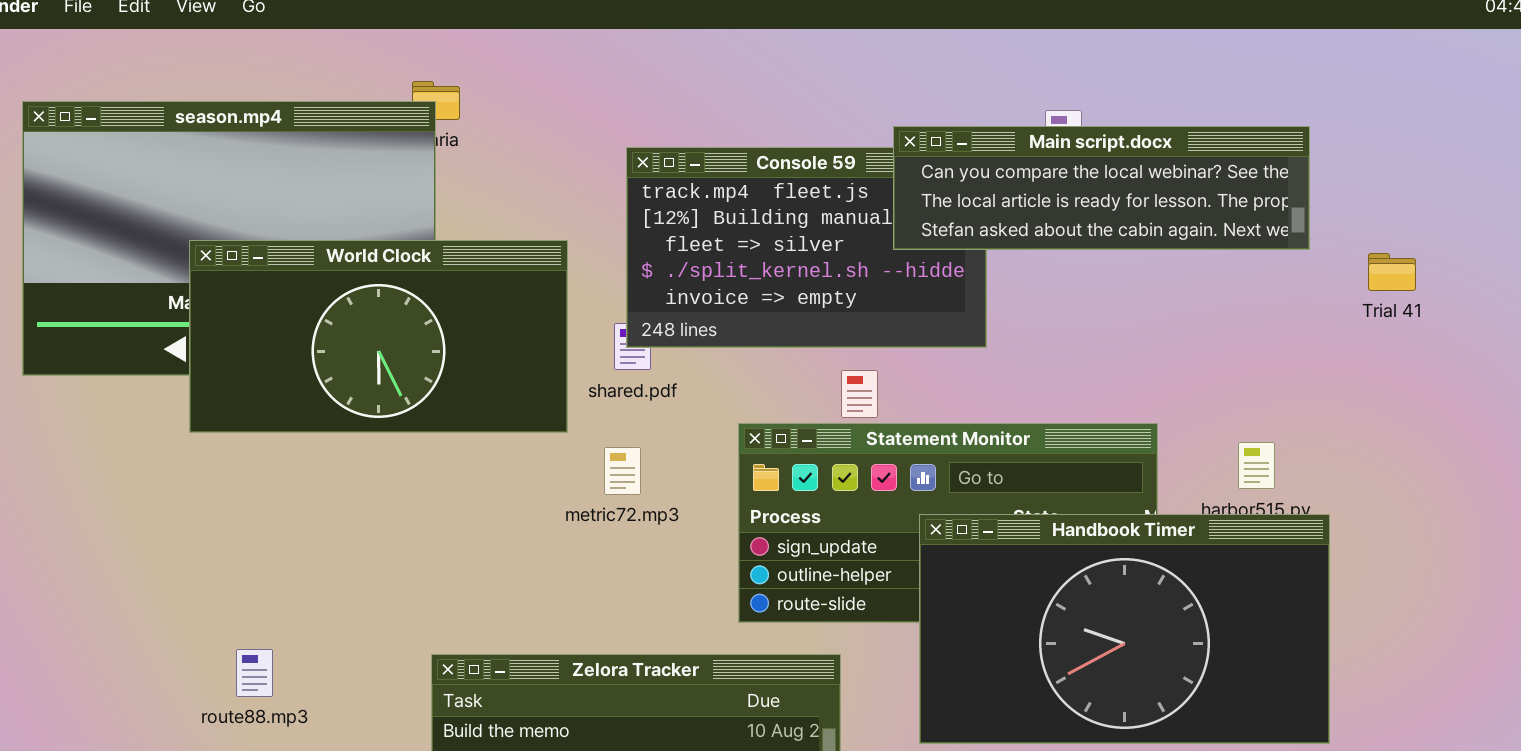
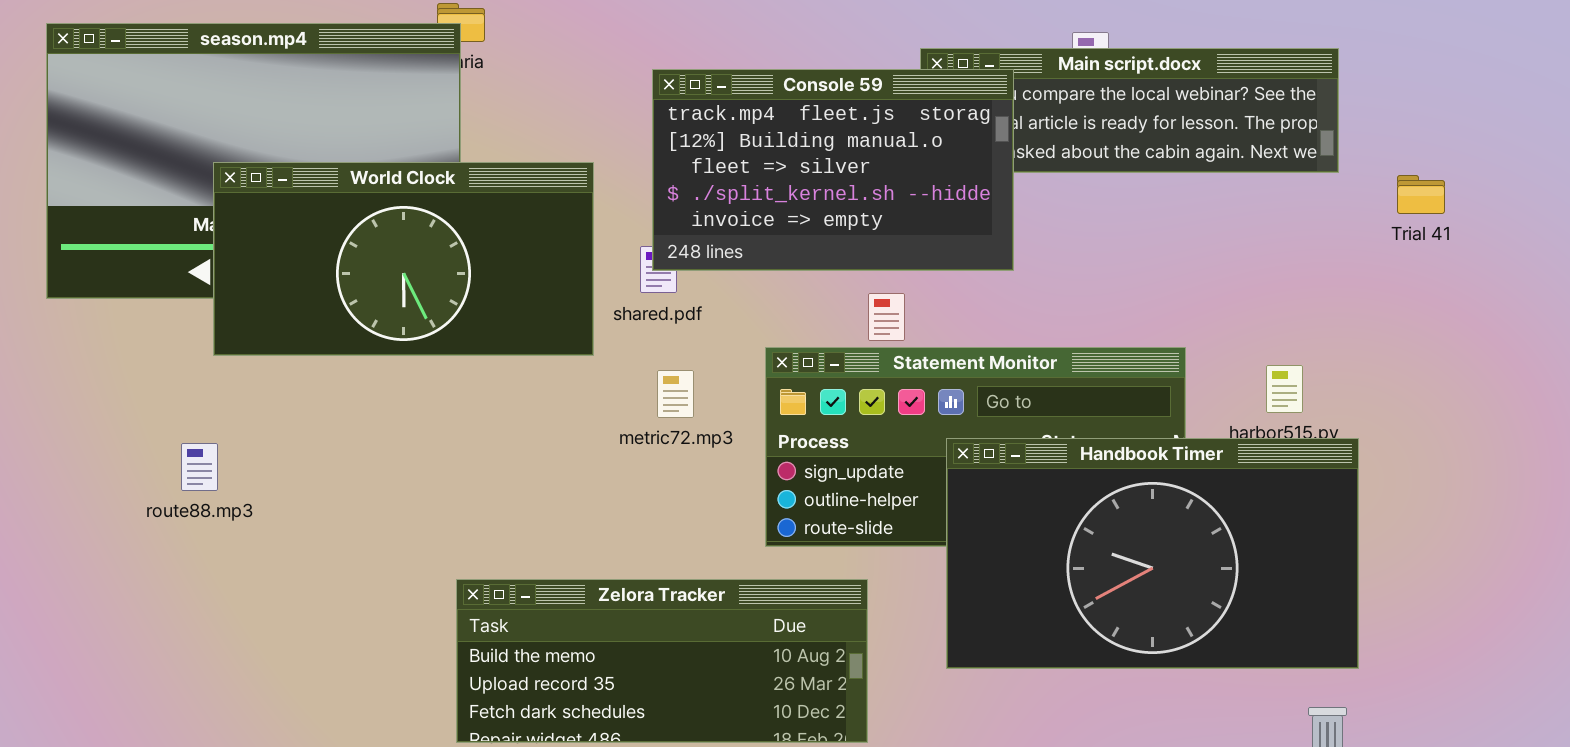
Console 59: [626,147,987,348] -> [652,69,1014,271], raised
metric72.mp3: [604,447,641,495] -> [657,370,694,418], moved
route88.mp3: [236,649,273,697] -> [181,443,218,491], moved

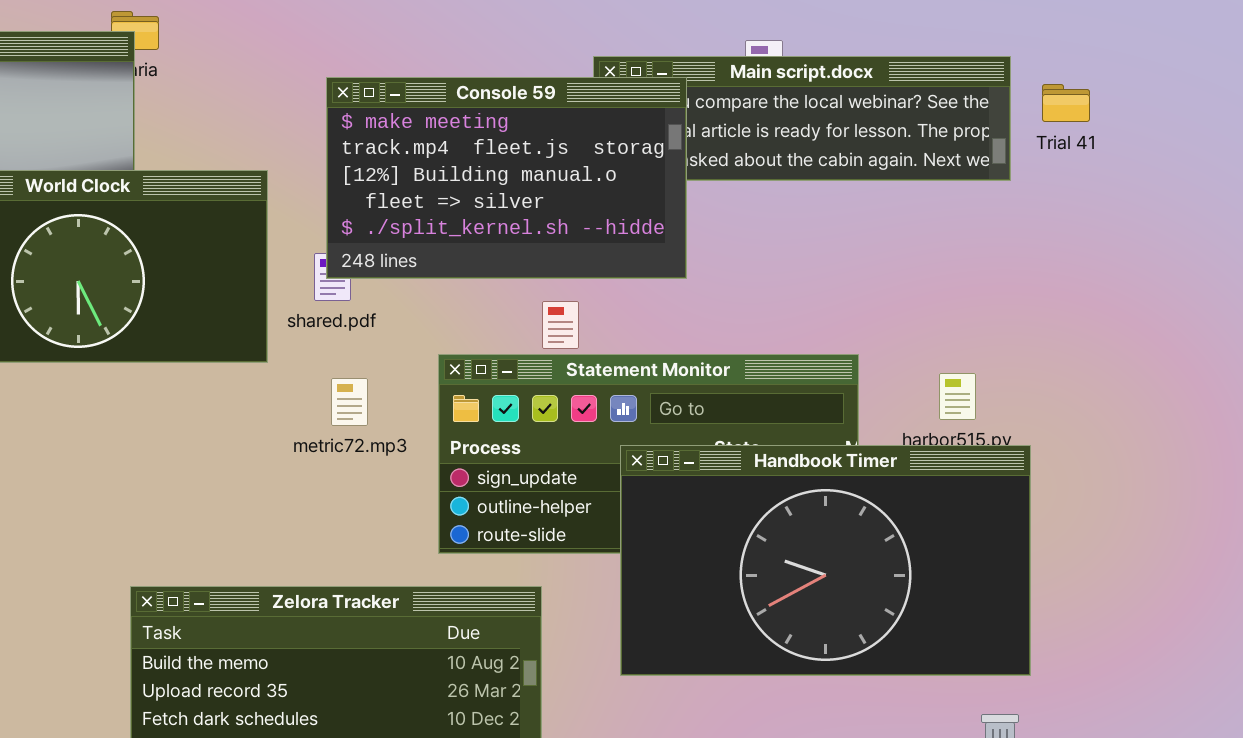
Console 59: [652,69,1014,271] -> [326,77,687,279], scrolled up 1 row
Trial 41: [1397,175,1445,214] -> [1042,84,1090,122], moved

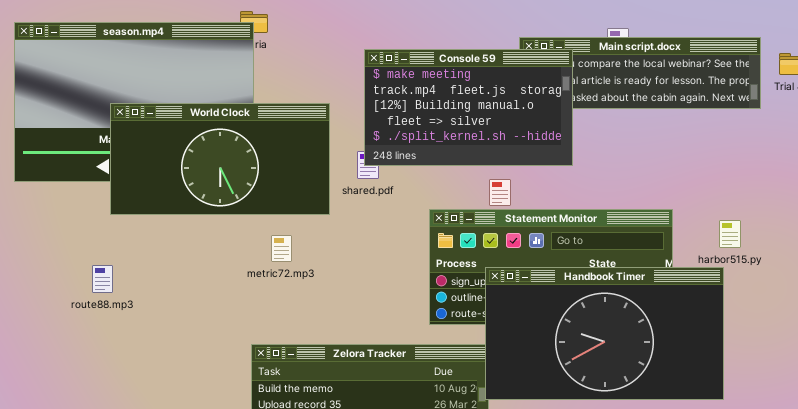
metric72.mp3: [331,378,368,426] -> [271,235,292,262], moved
Handbook Timer: [620,445,1031,676] -> [485,267,724,400], moved

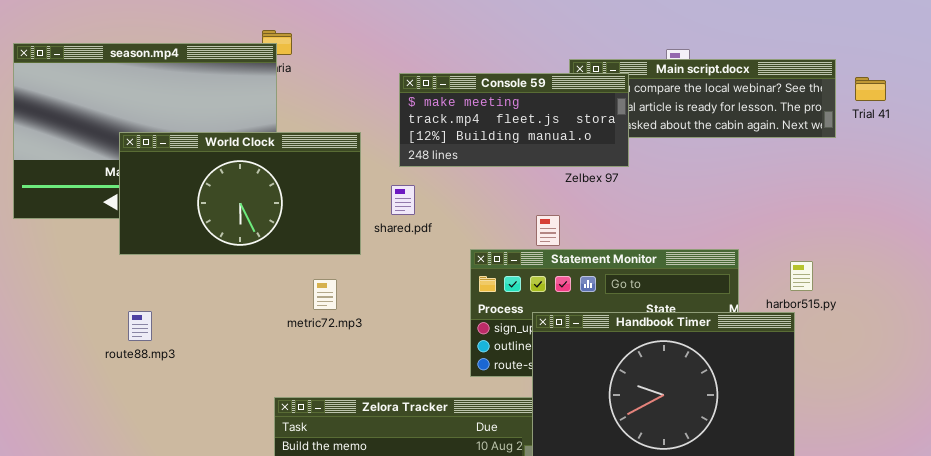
Console 59: [364,49,573,166] -> [399,73,629,167], resized
metric72.mp3: [271,235,292,262] -> [313,279,337,310], moved
route88.mp3: [92,265,113,293] -> [128,311,152,341], moved

